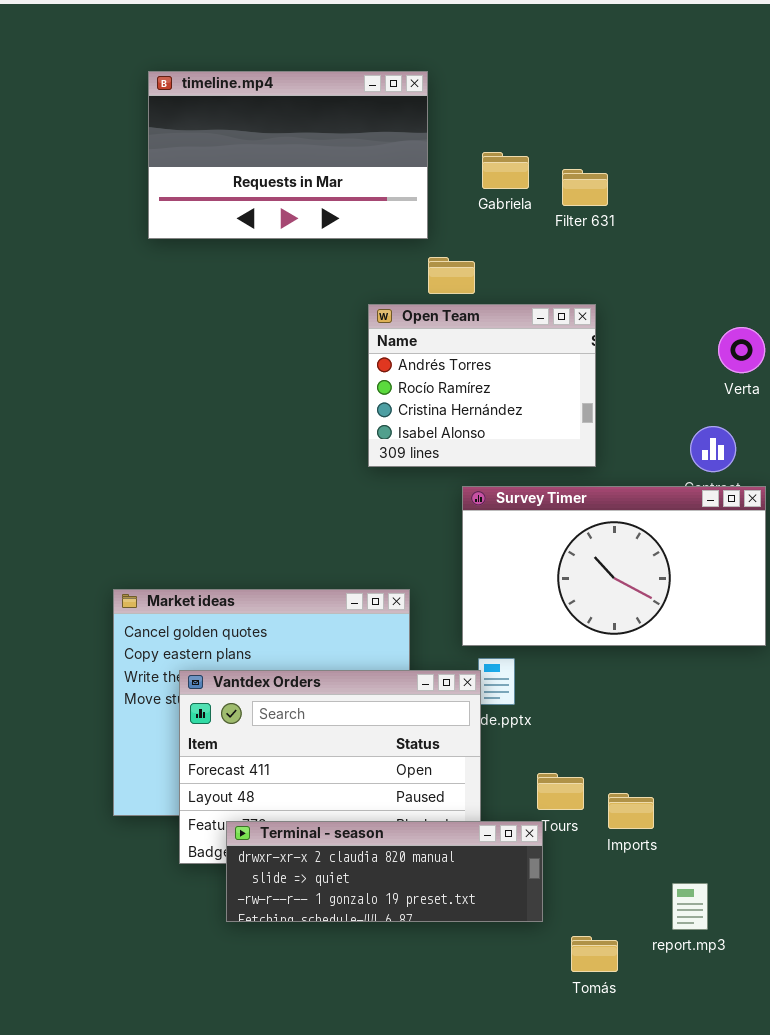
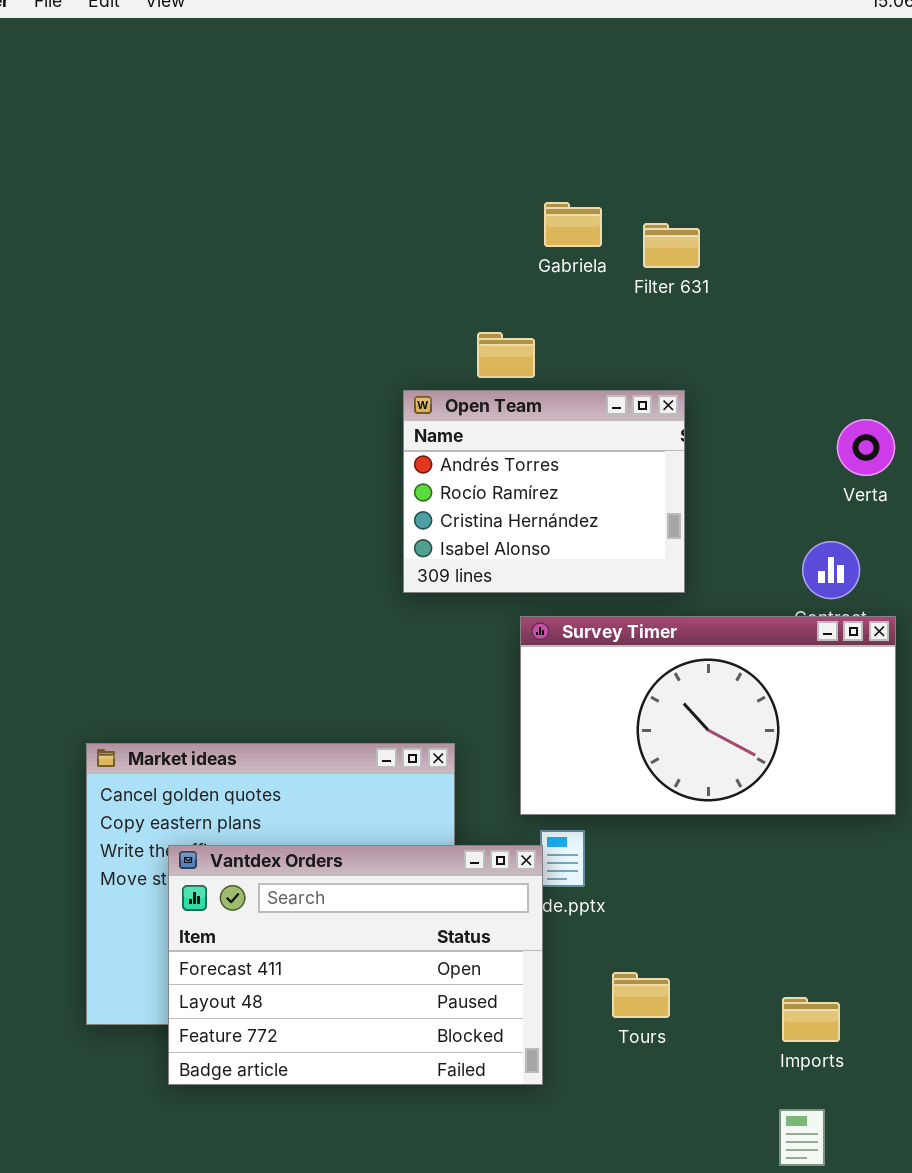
timeline.mp4: [148,71,428,239] -> none, closed
Imports: [608,793,654,829] -> [782,997,840,1042], moved
Terminal - season: [226,821,543,922] -> none, closed

